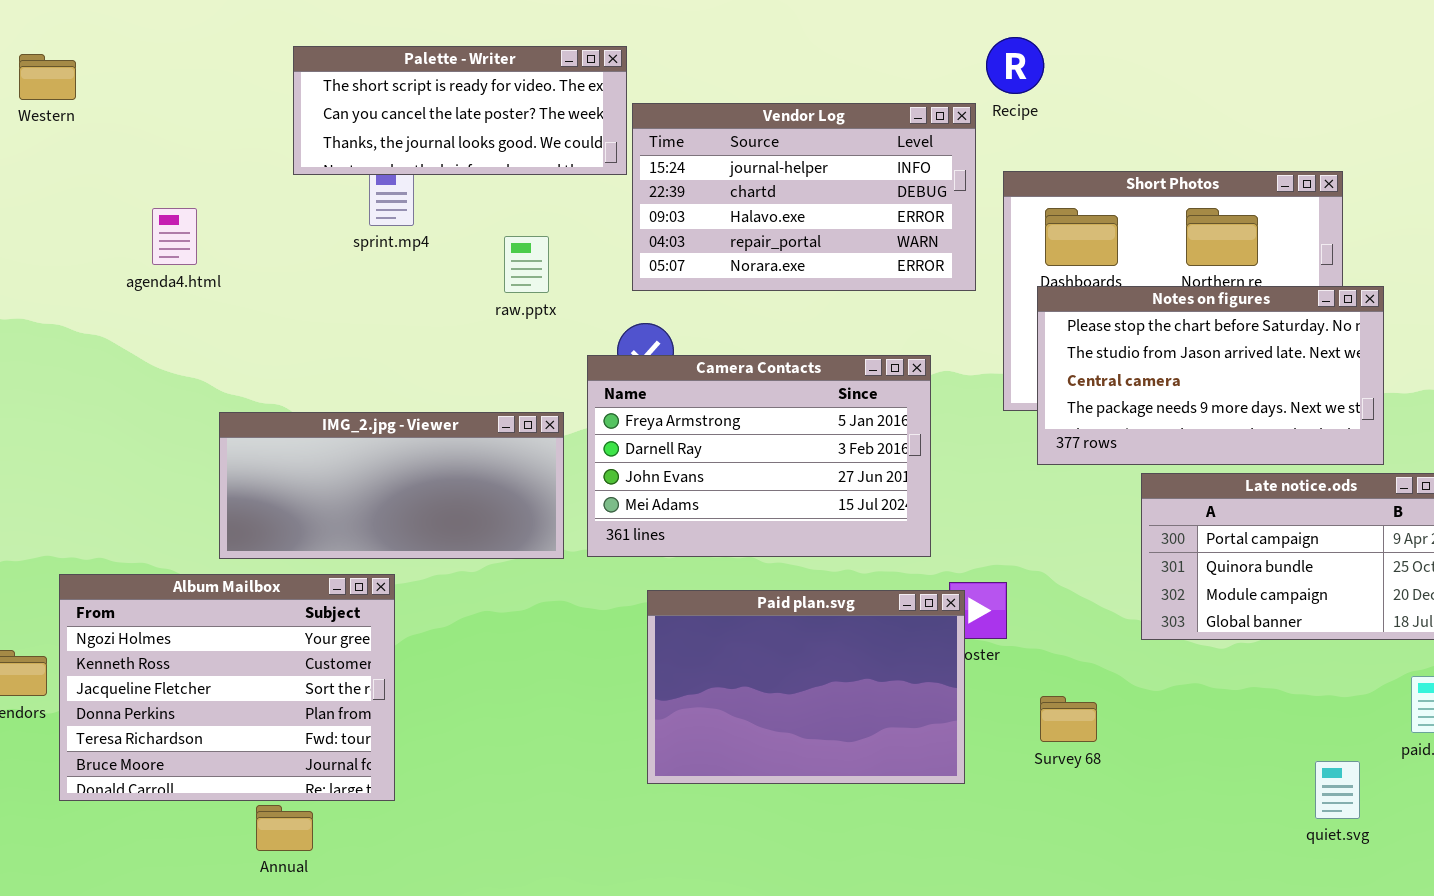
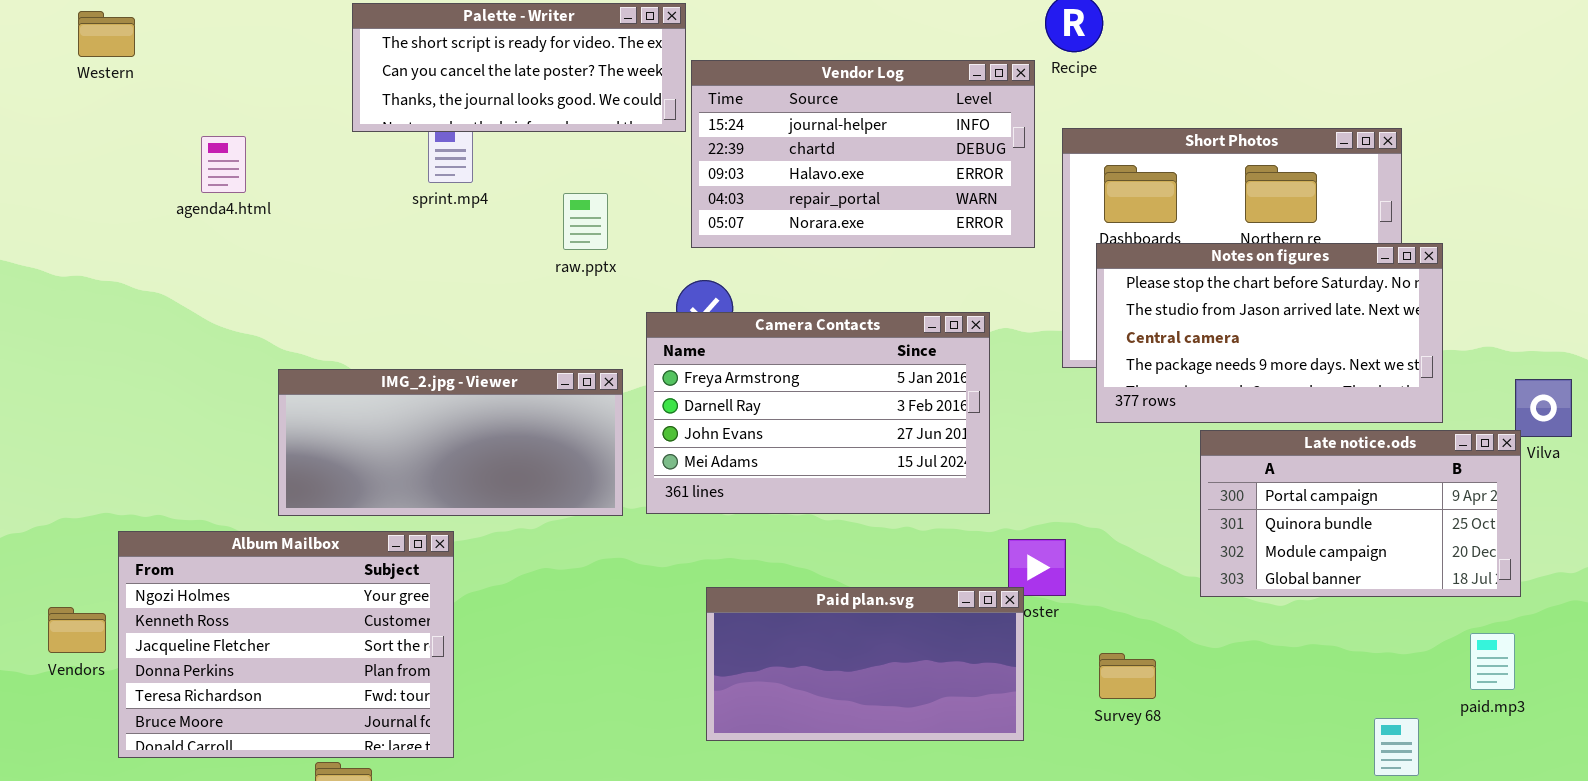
agenda4.html: [152,208,197,265] -> [201,136,246,193], moved
Paid plan.svg: [647,590,965,784] -> [706,587,1024,741], resized

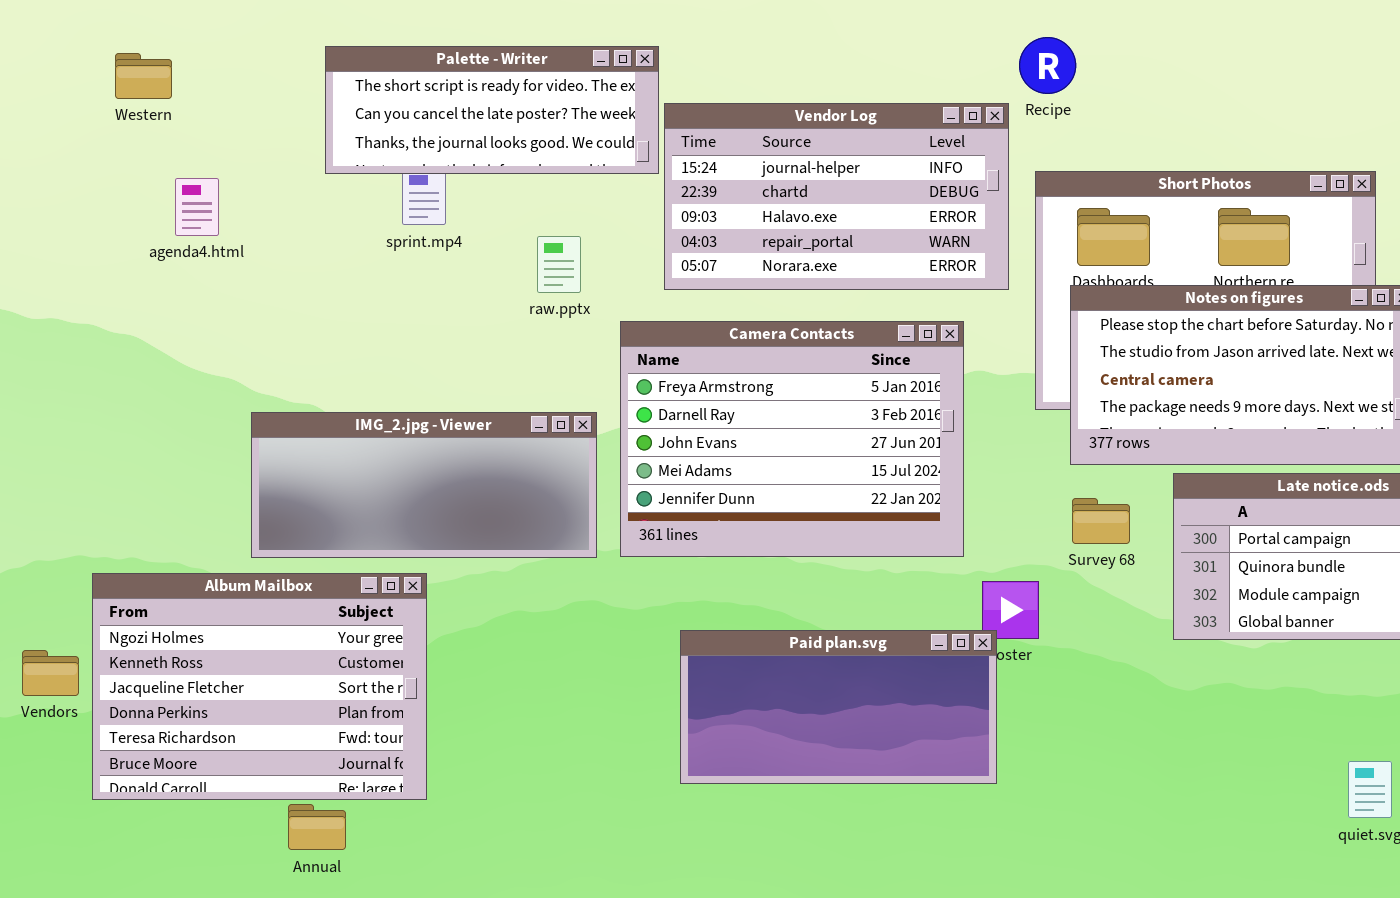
Western: [78,11,135,57] -> [115,53,172,99], moved
Camera Contacts: [646,312,990,514] -> [620,321,964,557], resized
Survey 68: [1099,653,1156,699] -> [1072,498,1130,544], moved

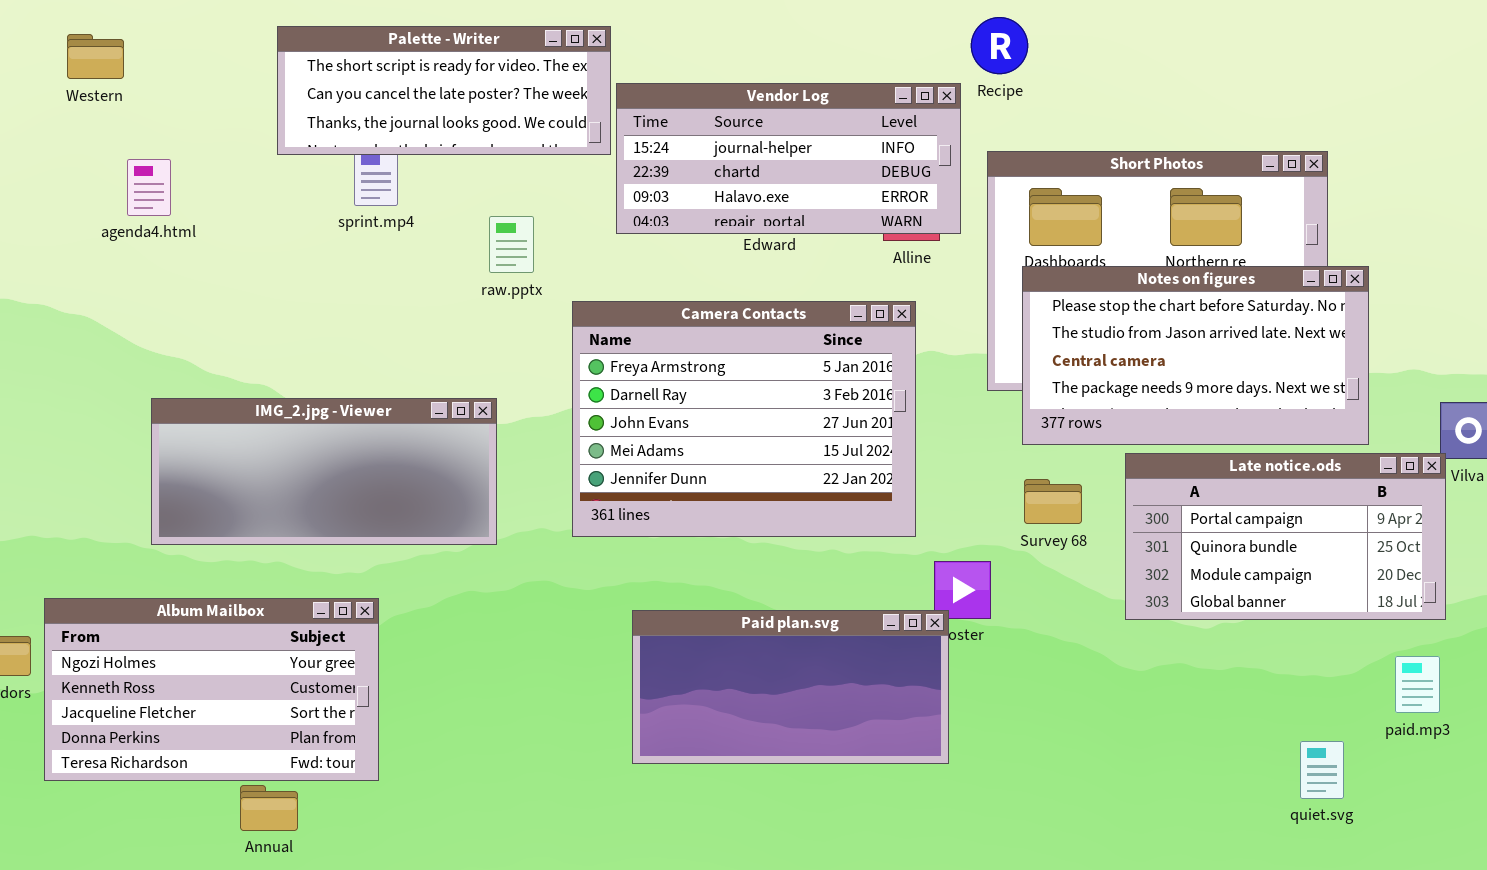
Vendor Log: [664,103,1009,290] -> [616,83,961,234], resized
IMG_2.jpg - Viewer: [251,412,597,558] -> [151,398,497,545], moved
Album Mailbox: [92,573,427,800] -> [44,598,379,781], resized

